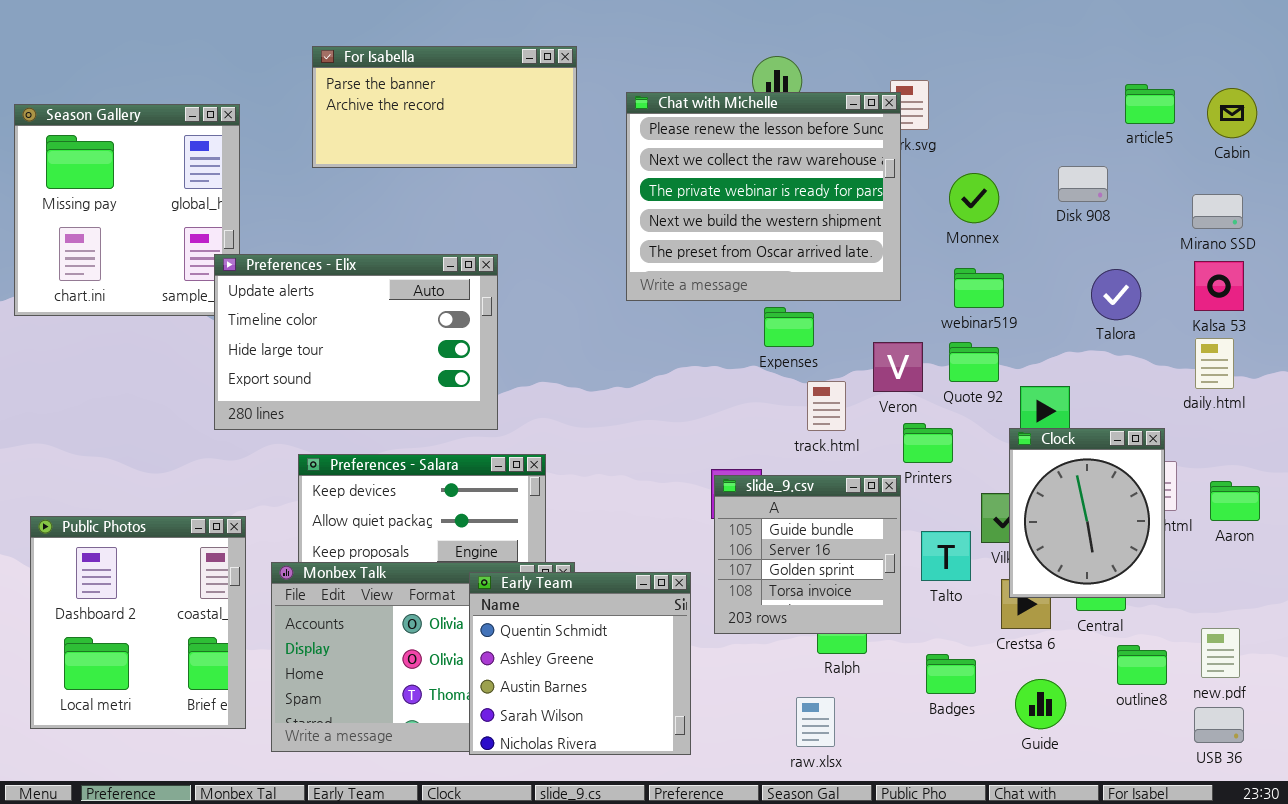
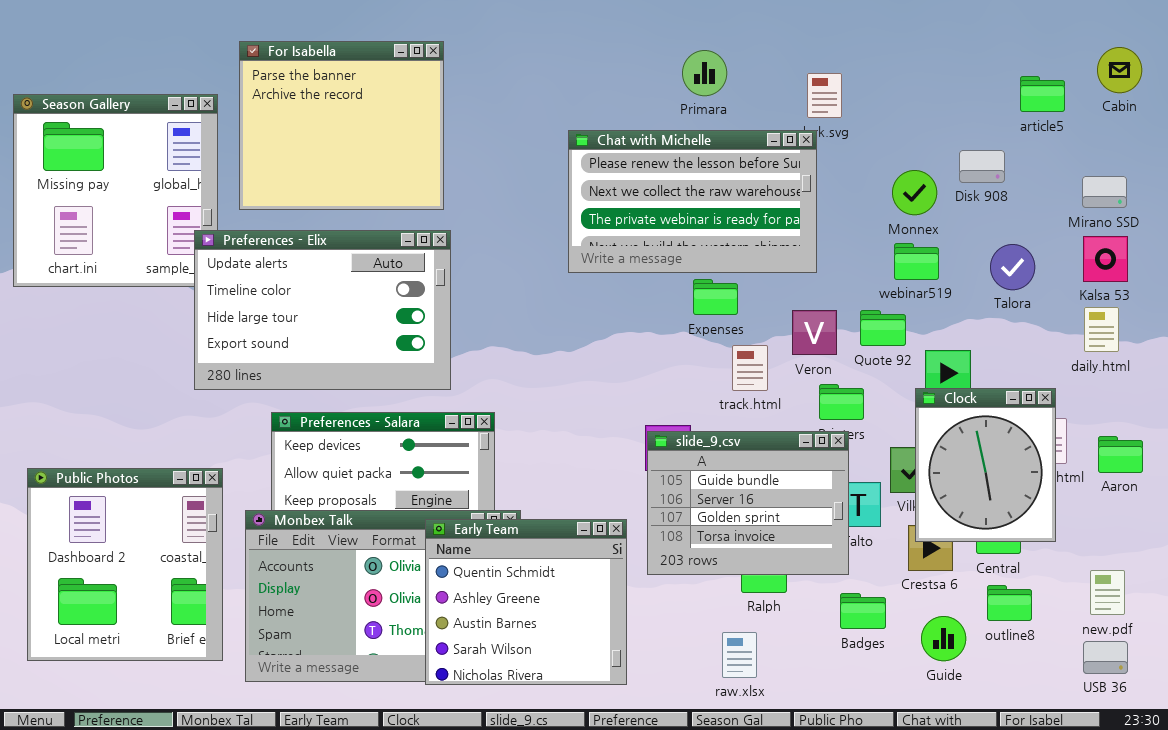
For Isabella: [312,46,577,168] -> [239,41,444,210], moved, resized
Cabin: [1207,88,1257,138] -> [1097,47,1142,93], moved
Chat with Michelle: [626,92,901,301] -> [568,130,817,273], resized
Monnex: [949,173,999,223] -> [892,170,937,215], moved
webinar519: [954,268,1004,308] -> [894,243,939,280], moved
slide_9.csv: [714,475,901,634] -> [647,431,849,575], resized
outline8: [1117,645,1167,685] -> [987,585,1032,621], moved

